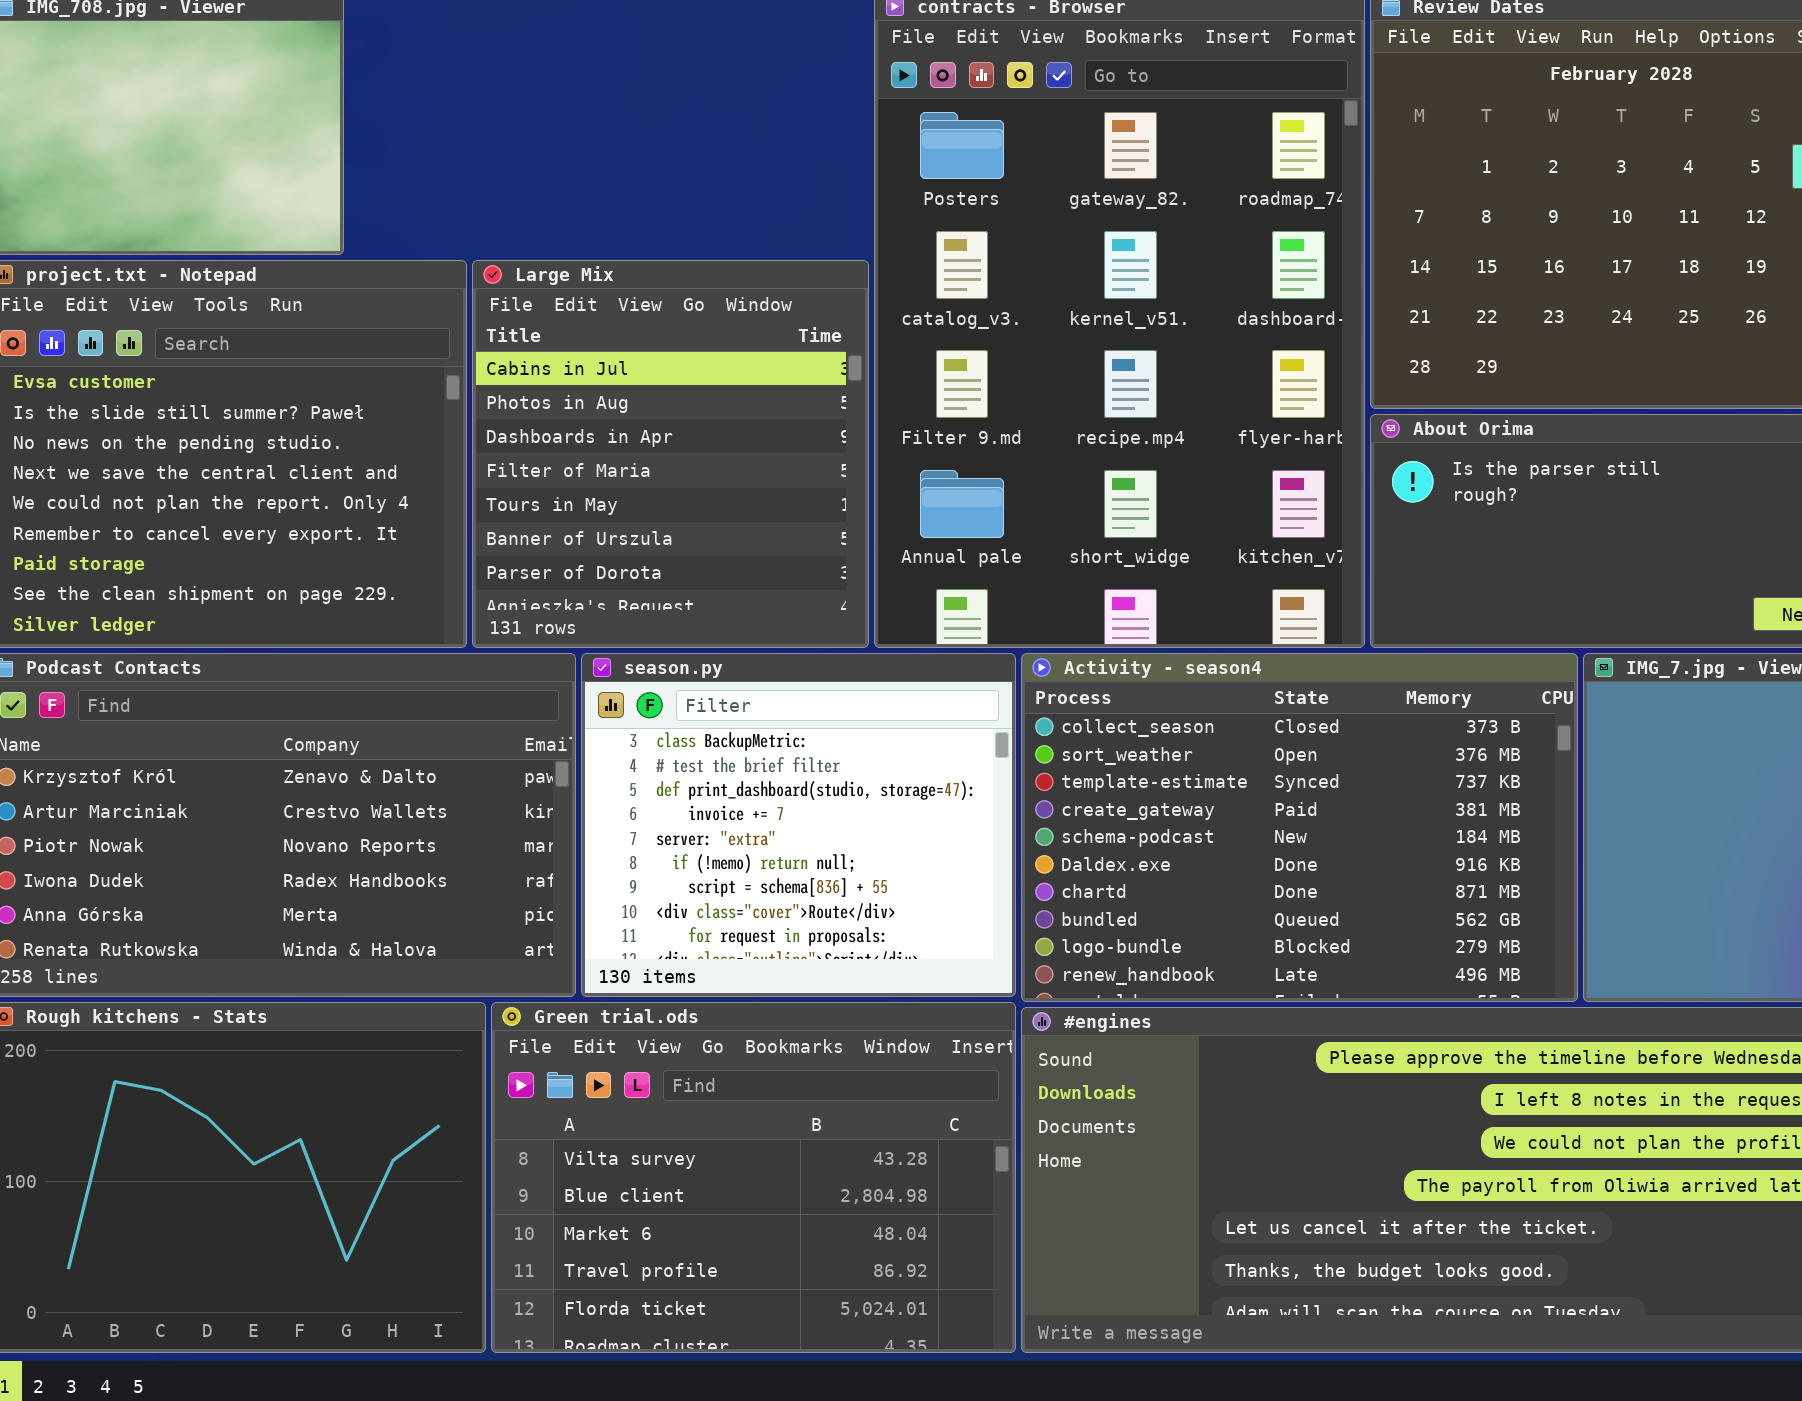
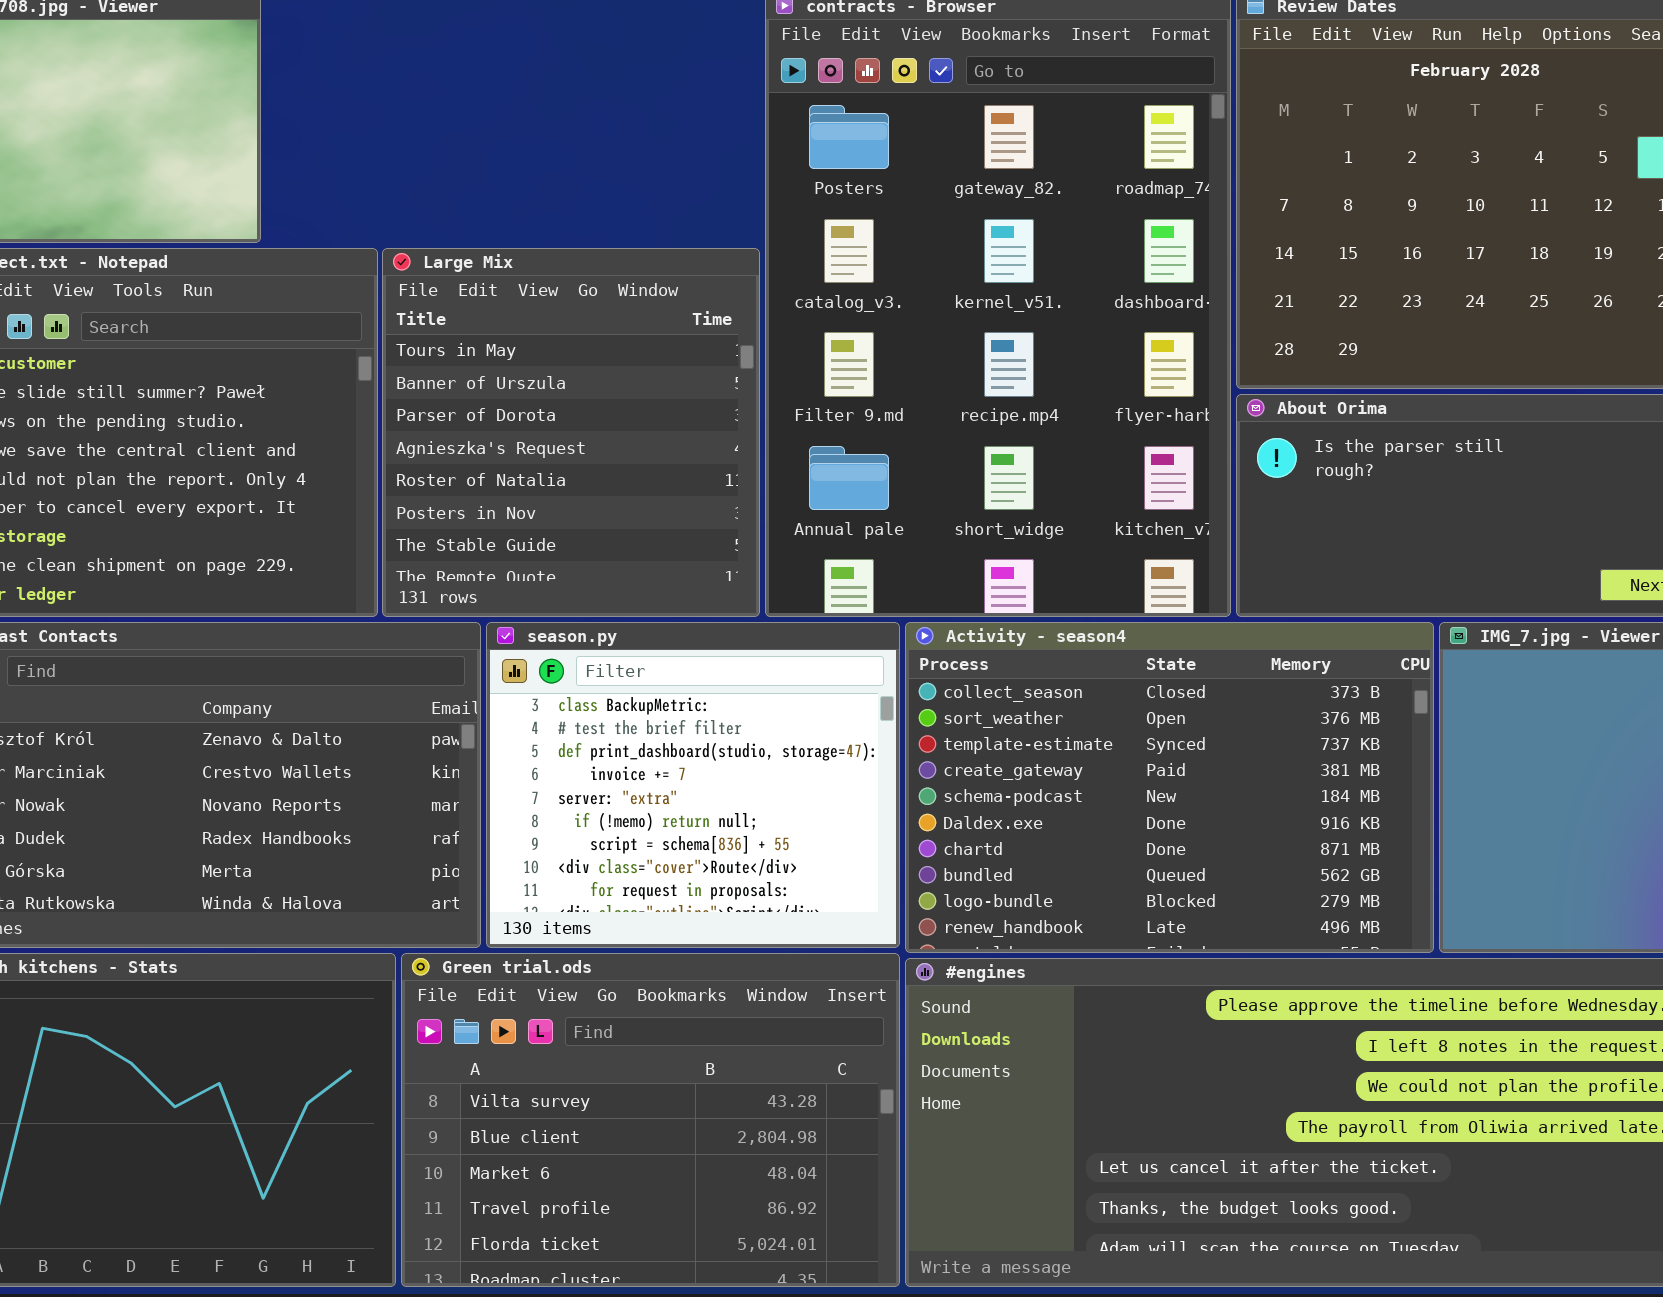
Large Mix: [472,260,869,648] -> [382,248,760,617], scrolled down 4 rows

